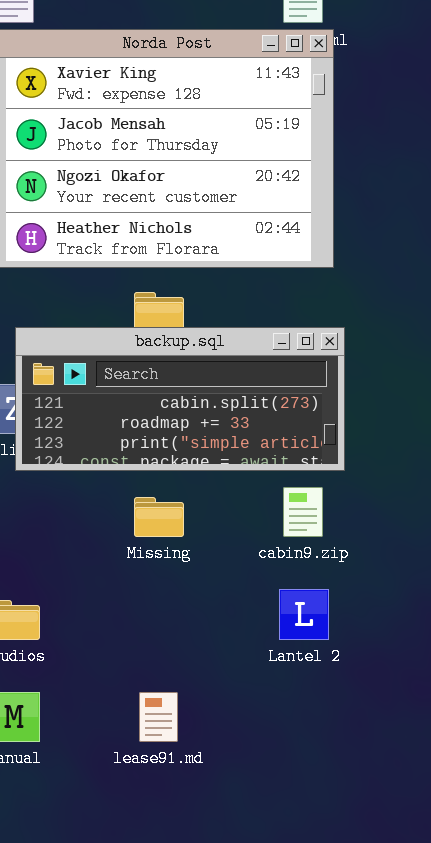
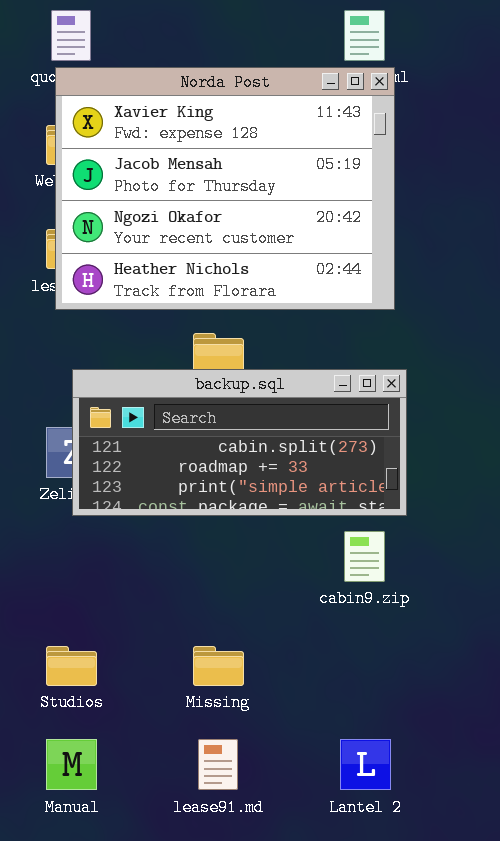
Missing: [134,497,184,537] -> [193,646,244,686], moved
Lantel 2: [279,589,329,640] -> [340,739,391,790], moved

